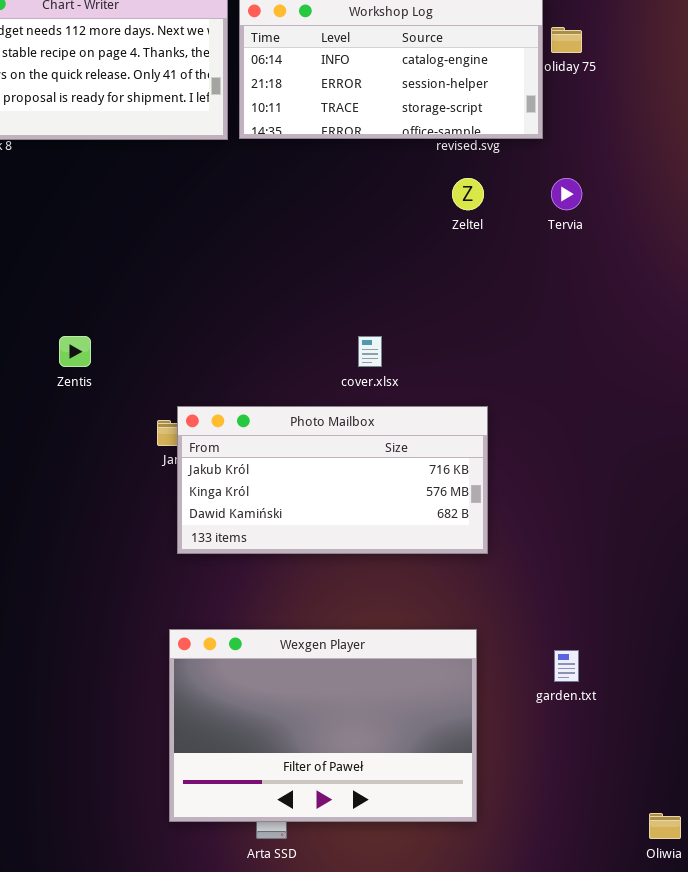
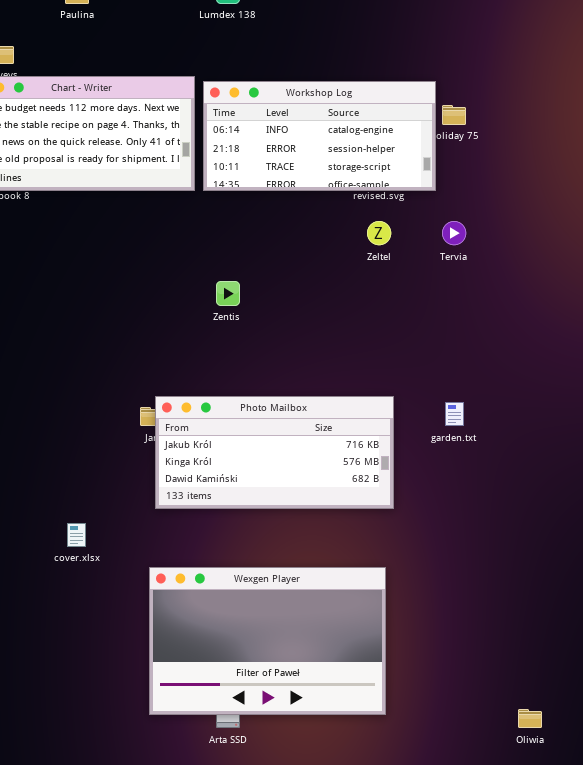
Zentis: [59,336,91,367] -> [216,281,240,306], moved
cover.xlsx: [358,336,382,367] -> [67,523,86,547], moved
garden.txt: [554,650,579,682] -> [445,402,464,426], moved

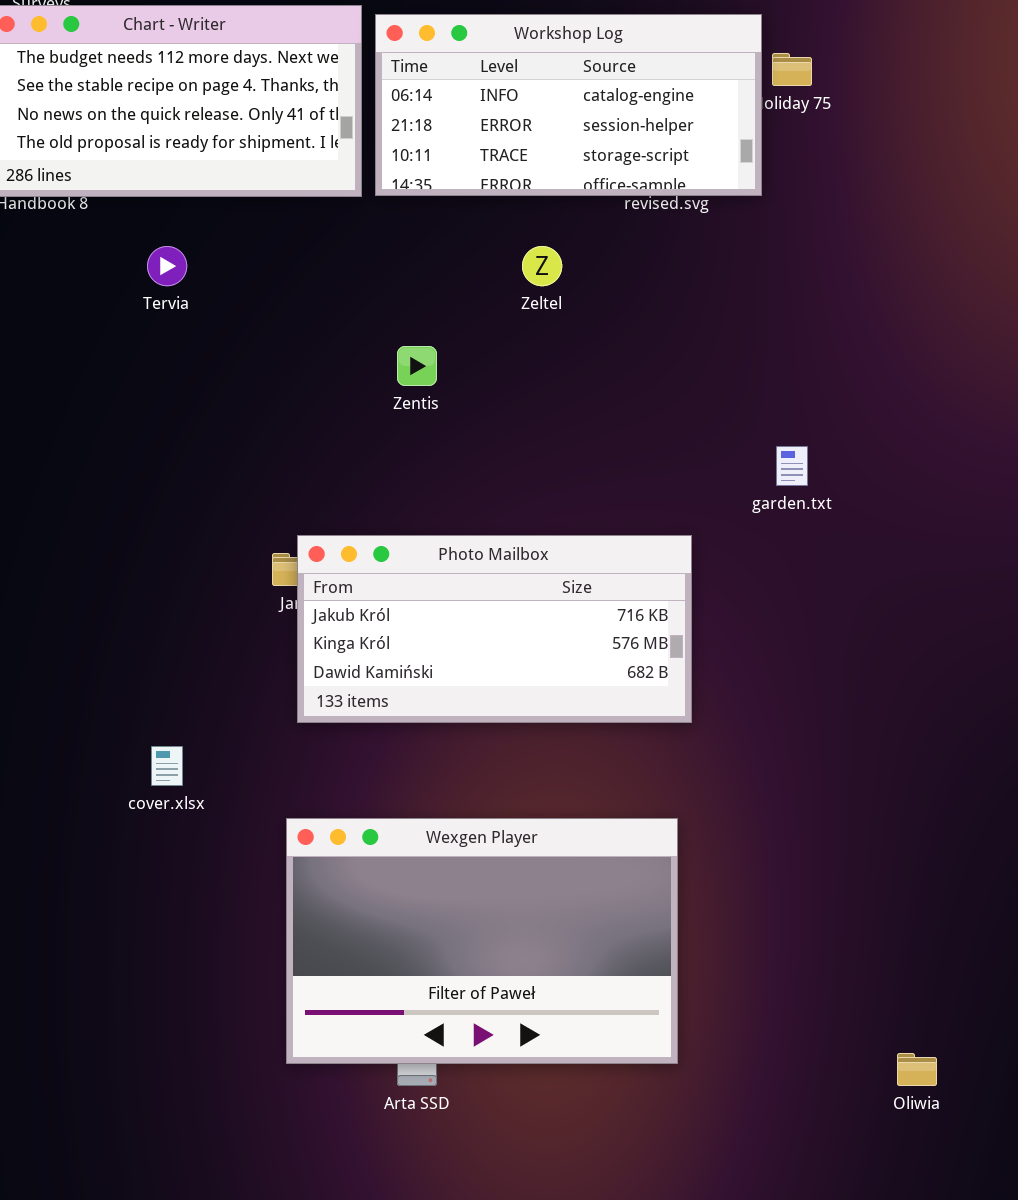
Zeltel: [367,221,391,245] -> [522,246,562,286], moved
Tervia: [442,221,466,245] -> [147,246,187,286], moved
garden.txt: [445,402,464,426] -> [776,446,808,486], moved

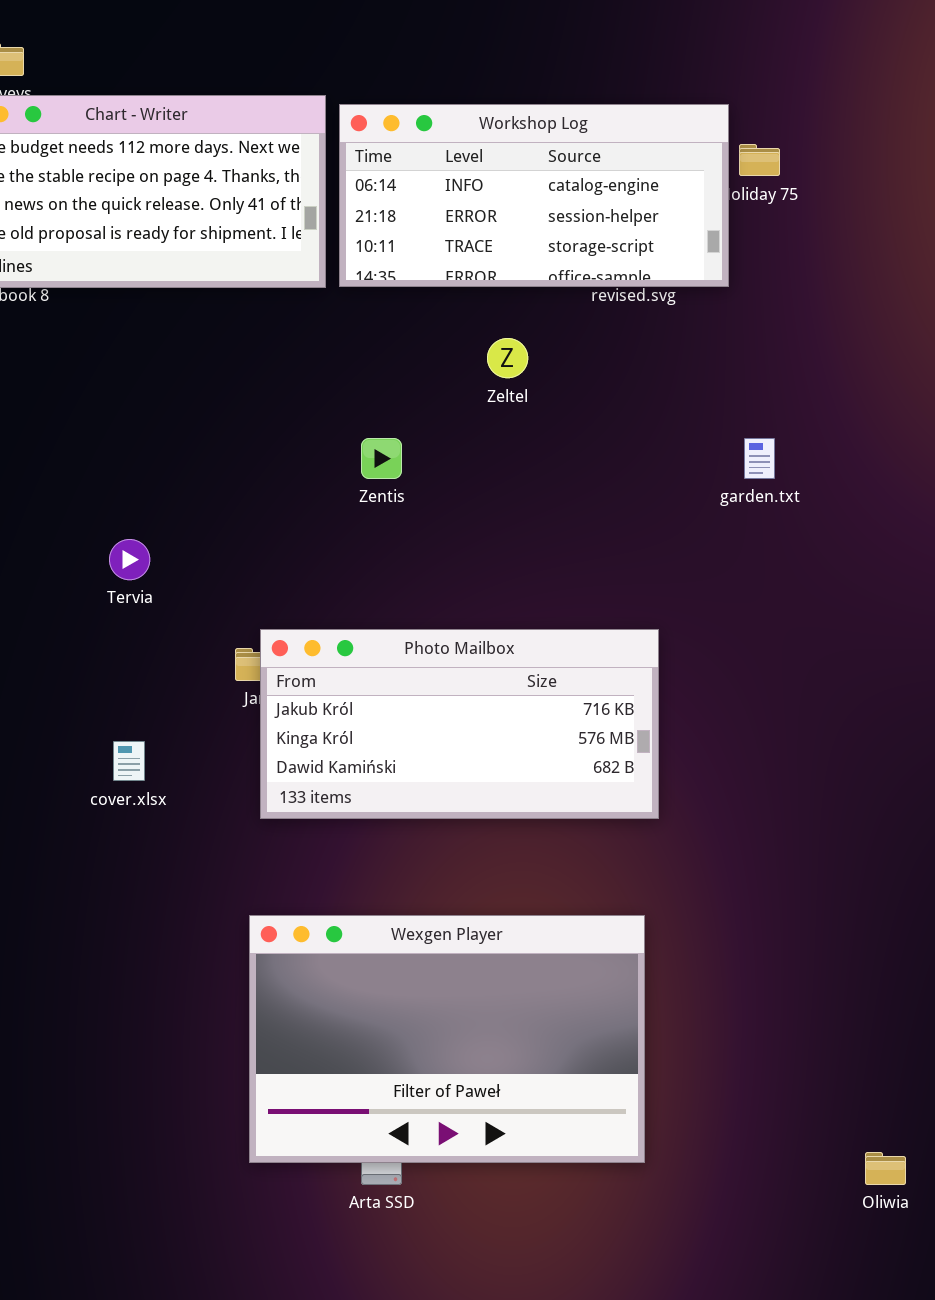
Tervia: [147,246,187,286] -> [109,539,150,580], moved
garden.txt: [776,446,808,486] -> [744,438,775,479], moved
cover.xlsx: [151,746,183,786] -> [113,741,145,781], moved

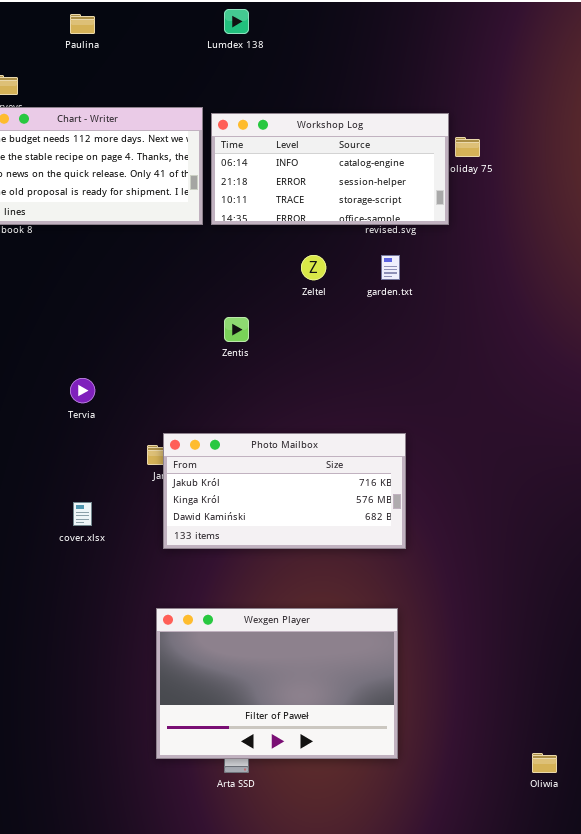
garden.txt: [744,438,775,479] -> [381,255,400,280], moved

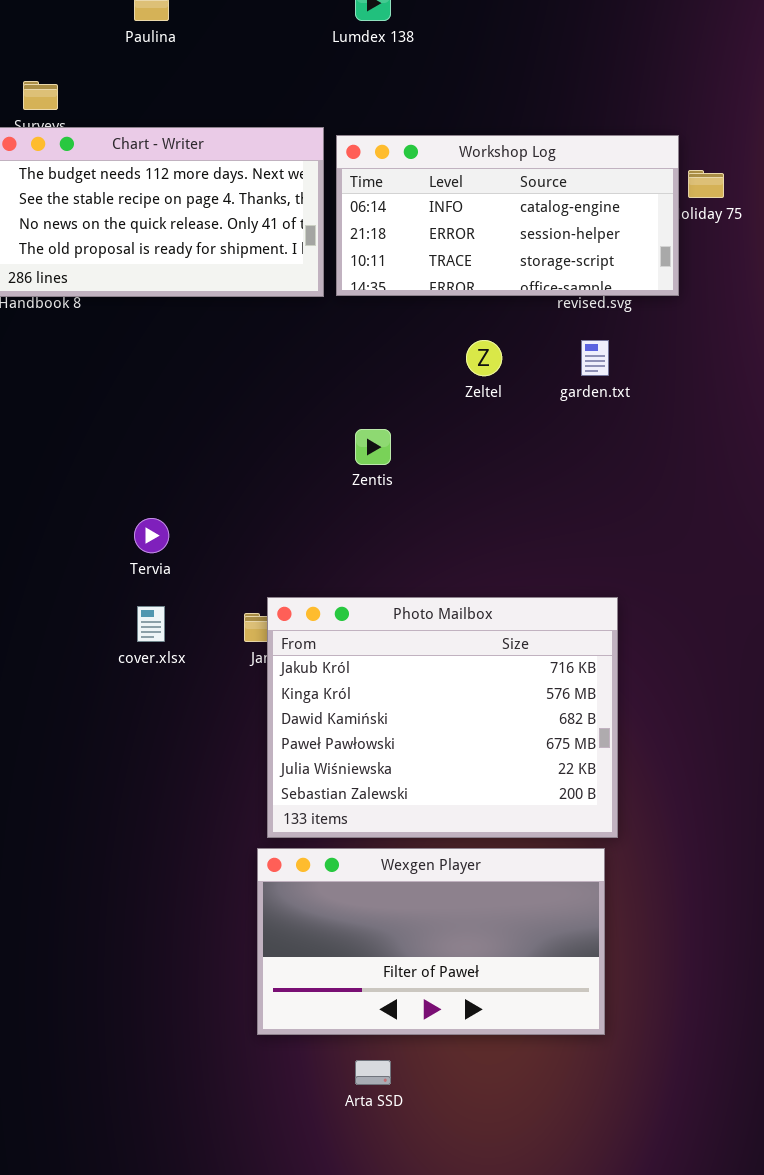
Photo Mailbox: [163,433,406,549] -> [267,597,618,838], resized
cover.xlsx: [73,502,92,526] -> [137,606,165,642], moved
Wexgen Player: [156,608,398,759] -> [257,848,605,1035], resized

